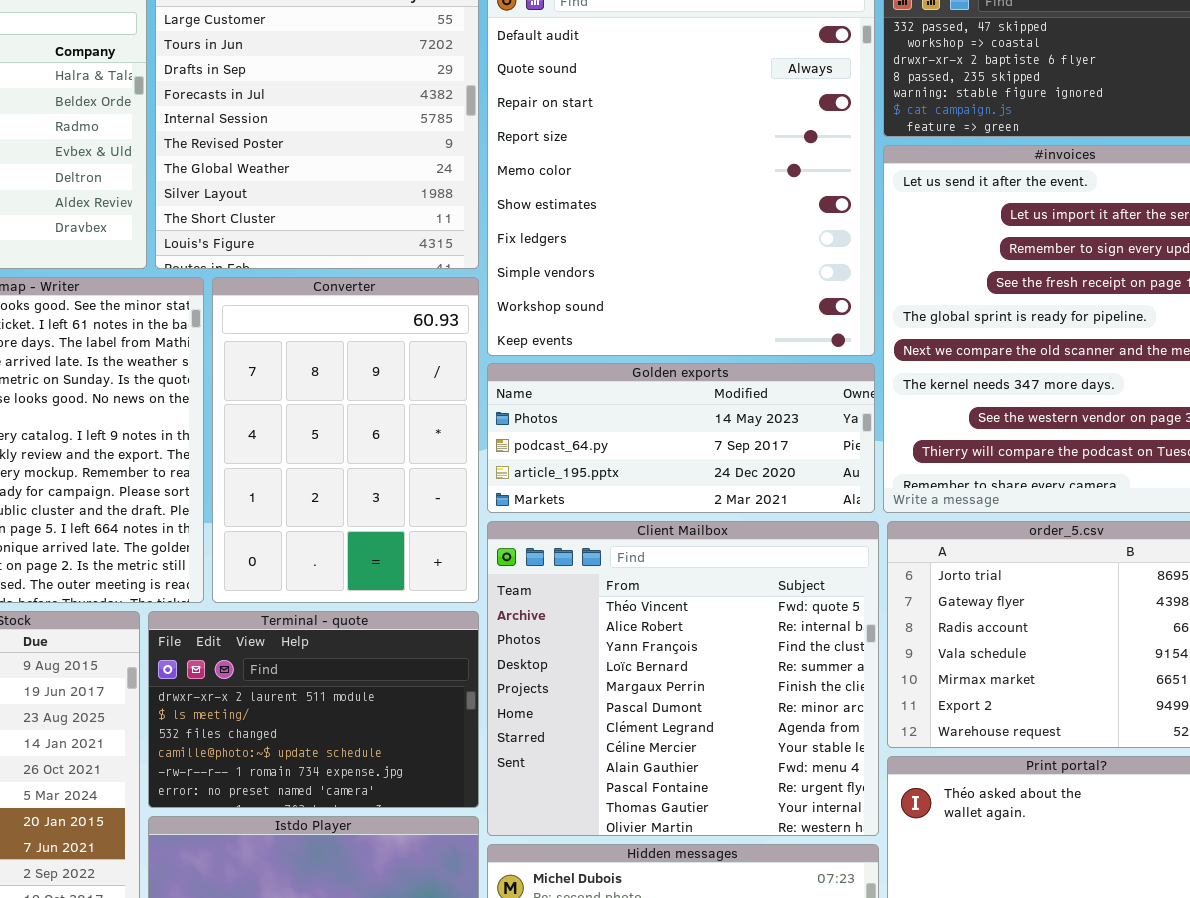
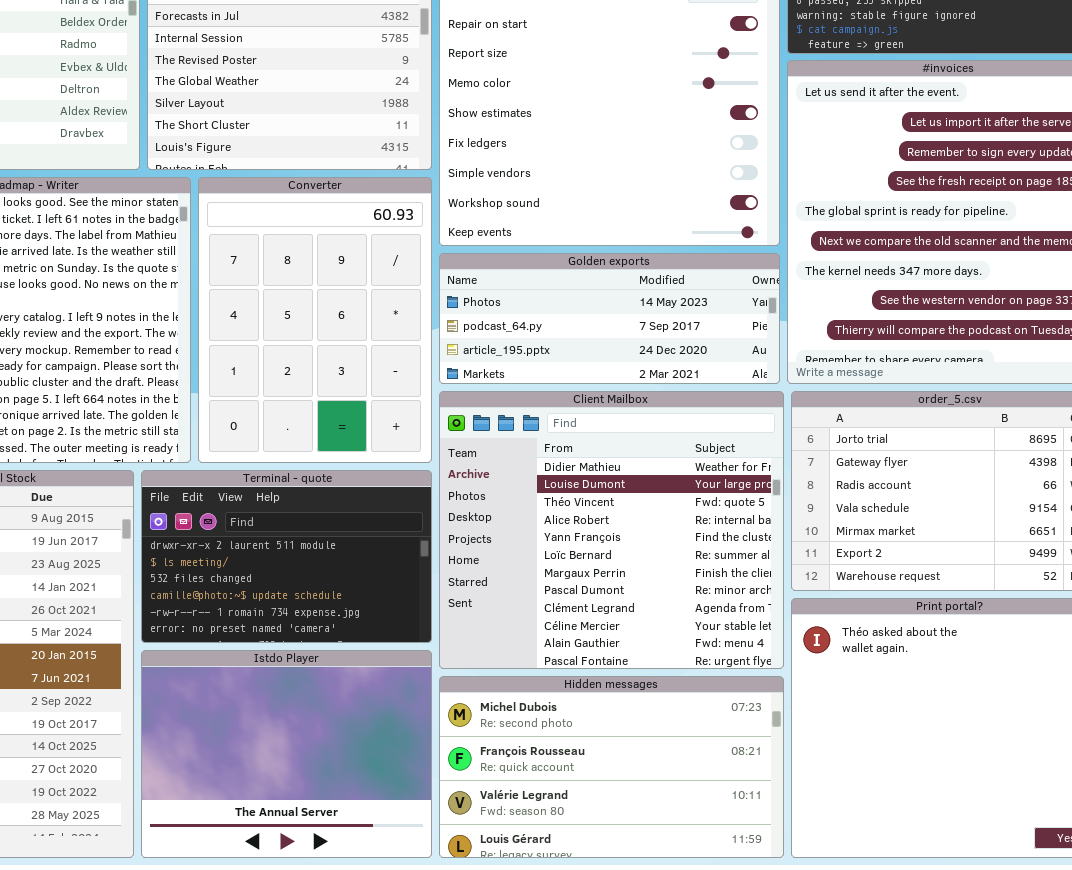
Client Mailbox: [487,521,879,836] -> [439,391,784,669], scrolled up 2 rows

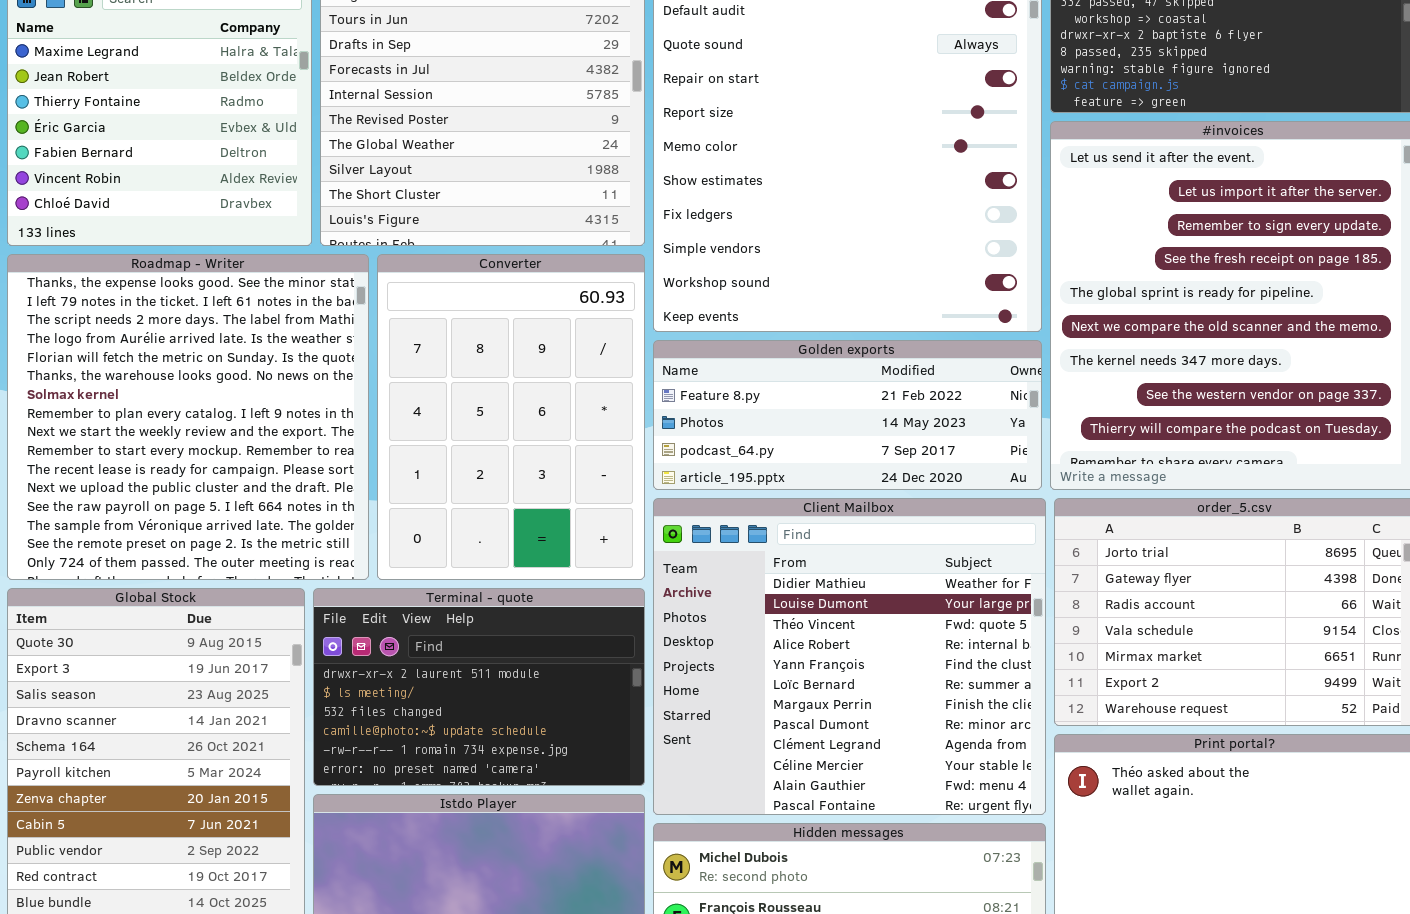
Golden exports: [439,253,780,384] -> [653,340,1042,490], scrolled up 1 row

